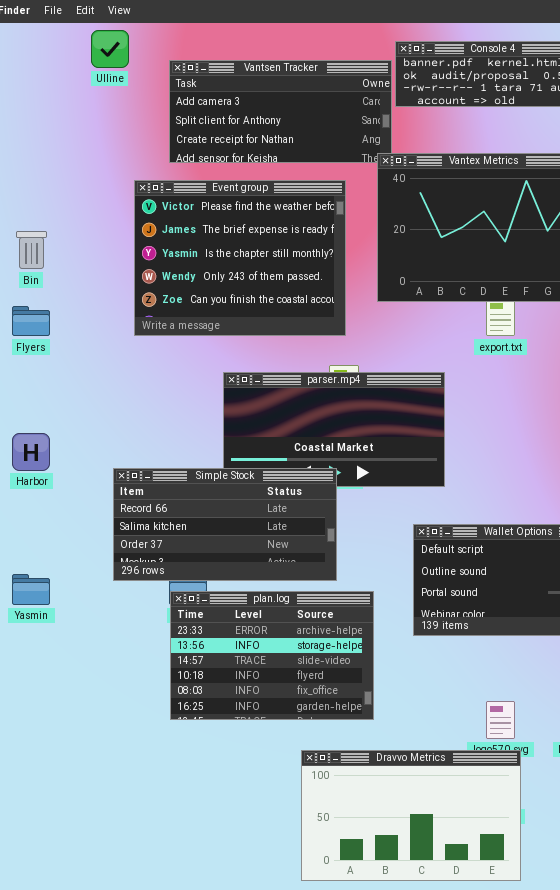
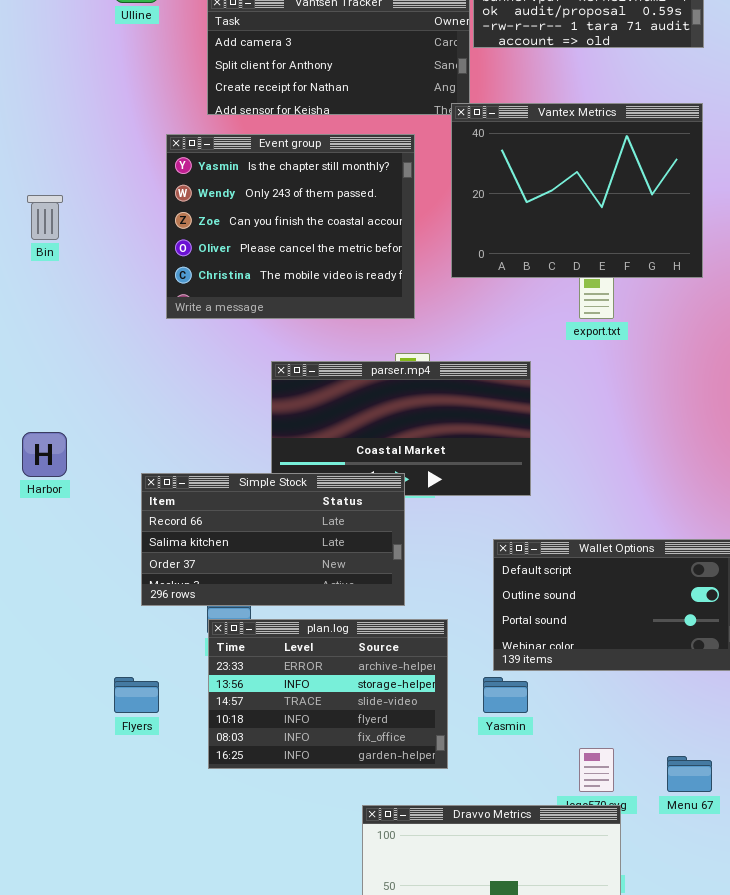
Event group: [134,180,346,336] -> [166,134,415,319], scrolled down 2 rows
Flyers: [12,306,50,336] -> [114,677,159,713], moved
Yasmin: [12,574,50,605] -> [483,677,528,713], moved

